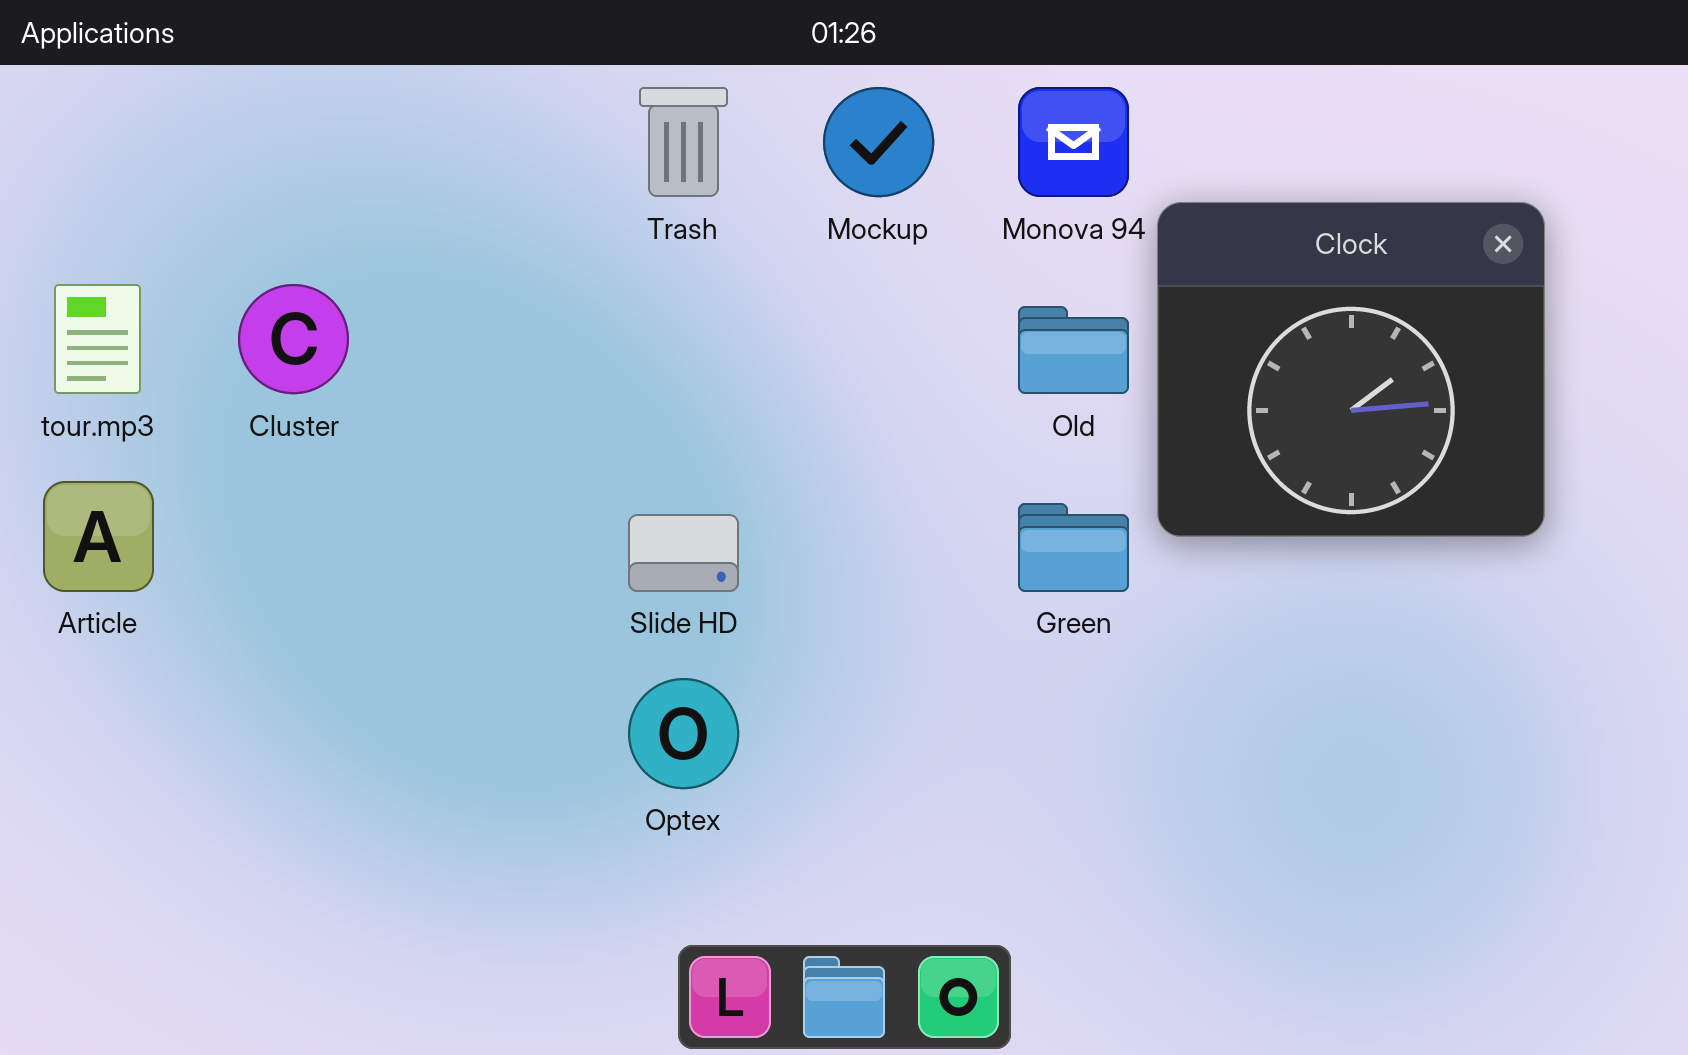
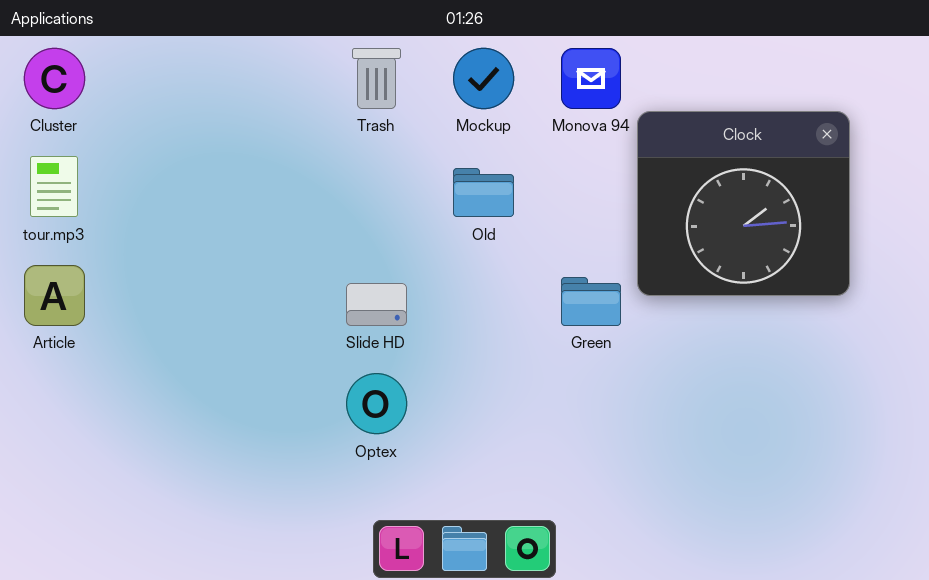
Cluster: [238,284,349,394] -> [24,48,85,109], moved
Old: [1018,306,1129,394] -> [453,168,514,217], moved

